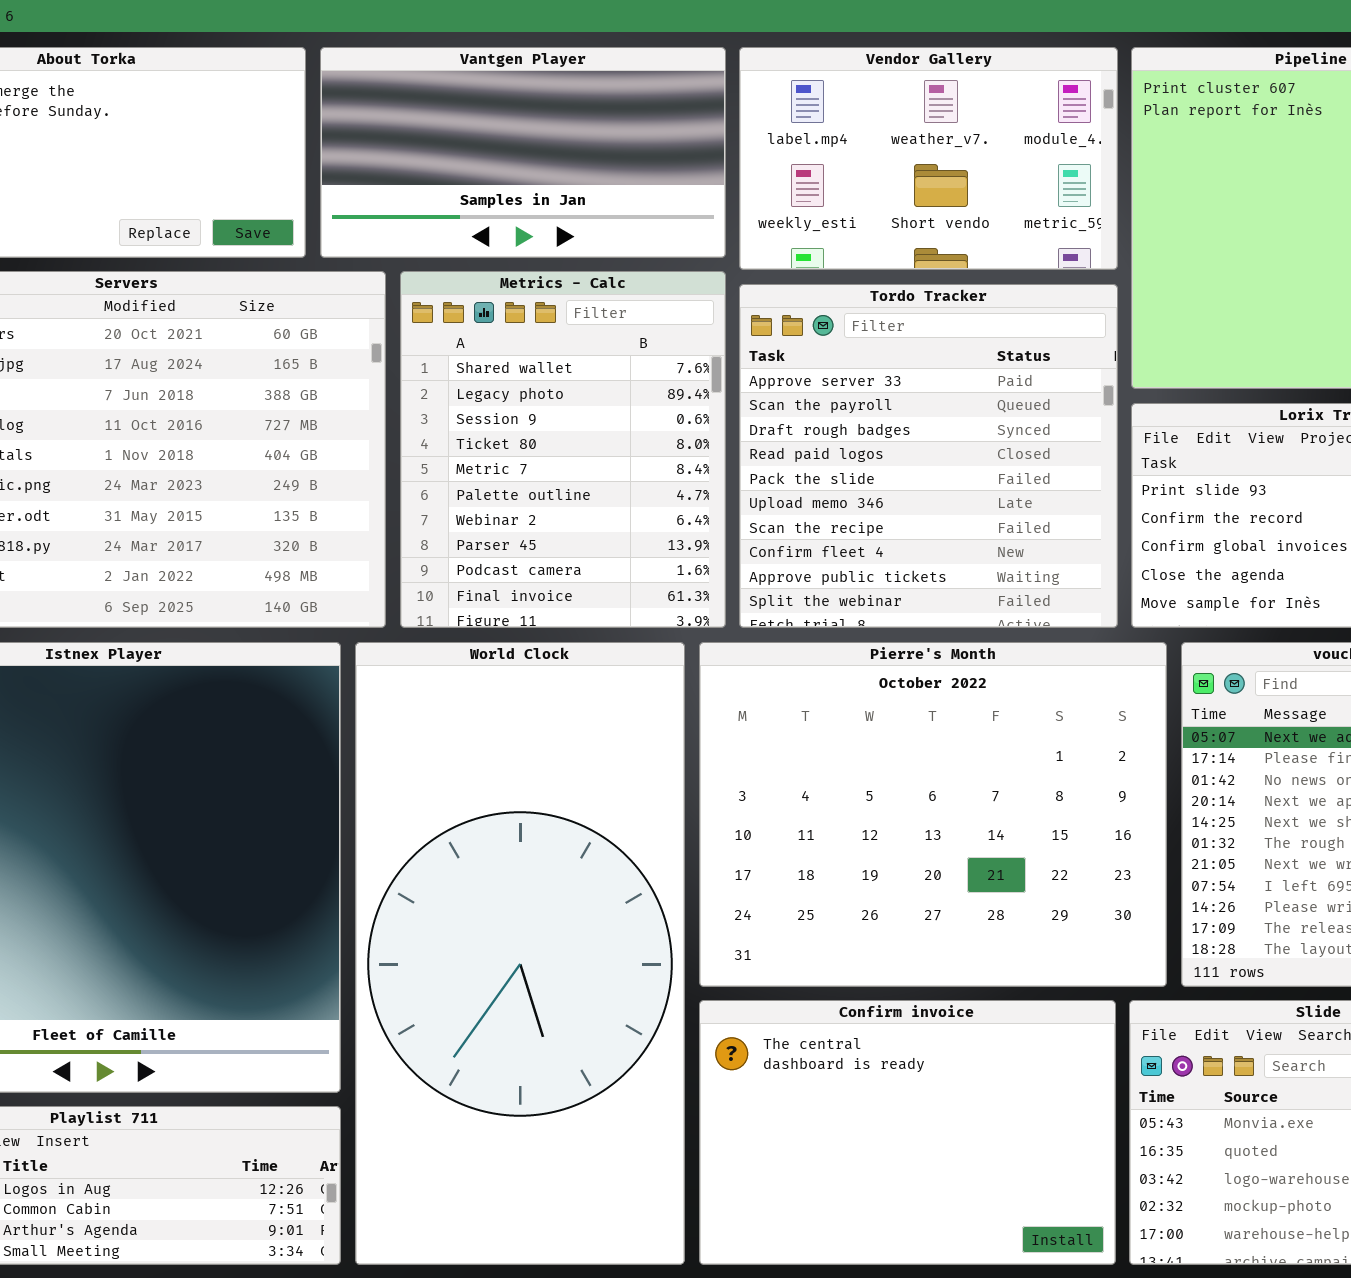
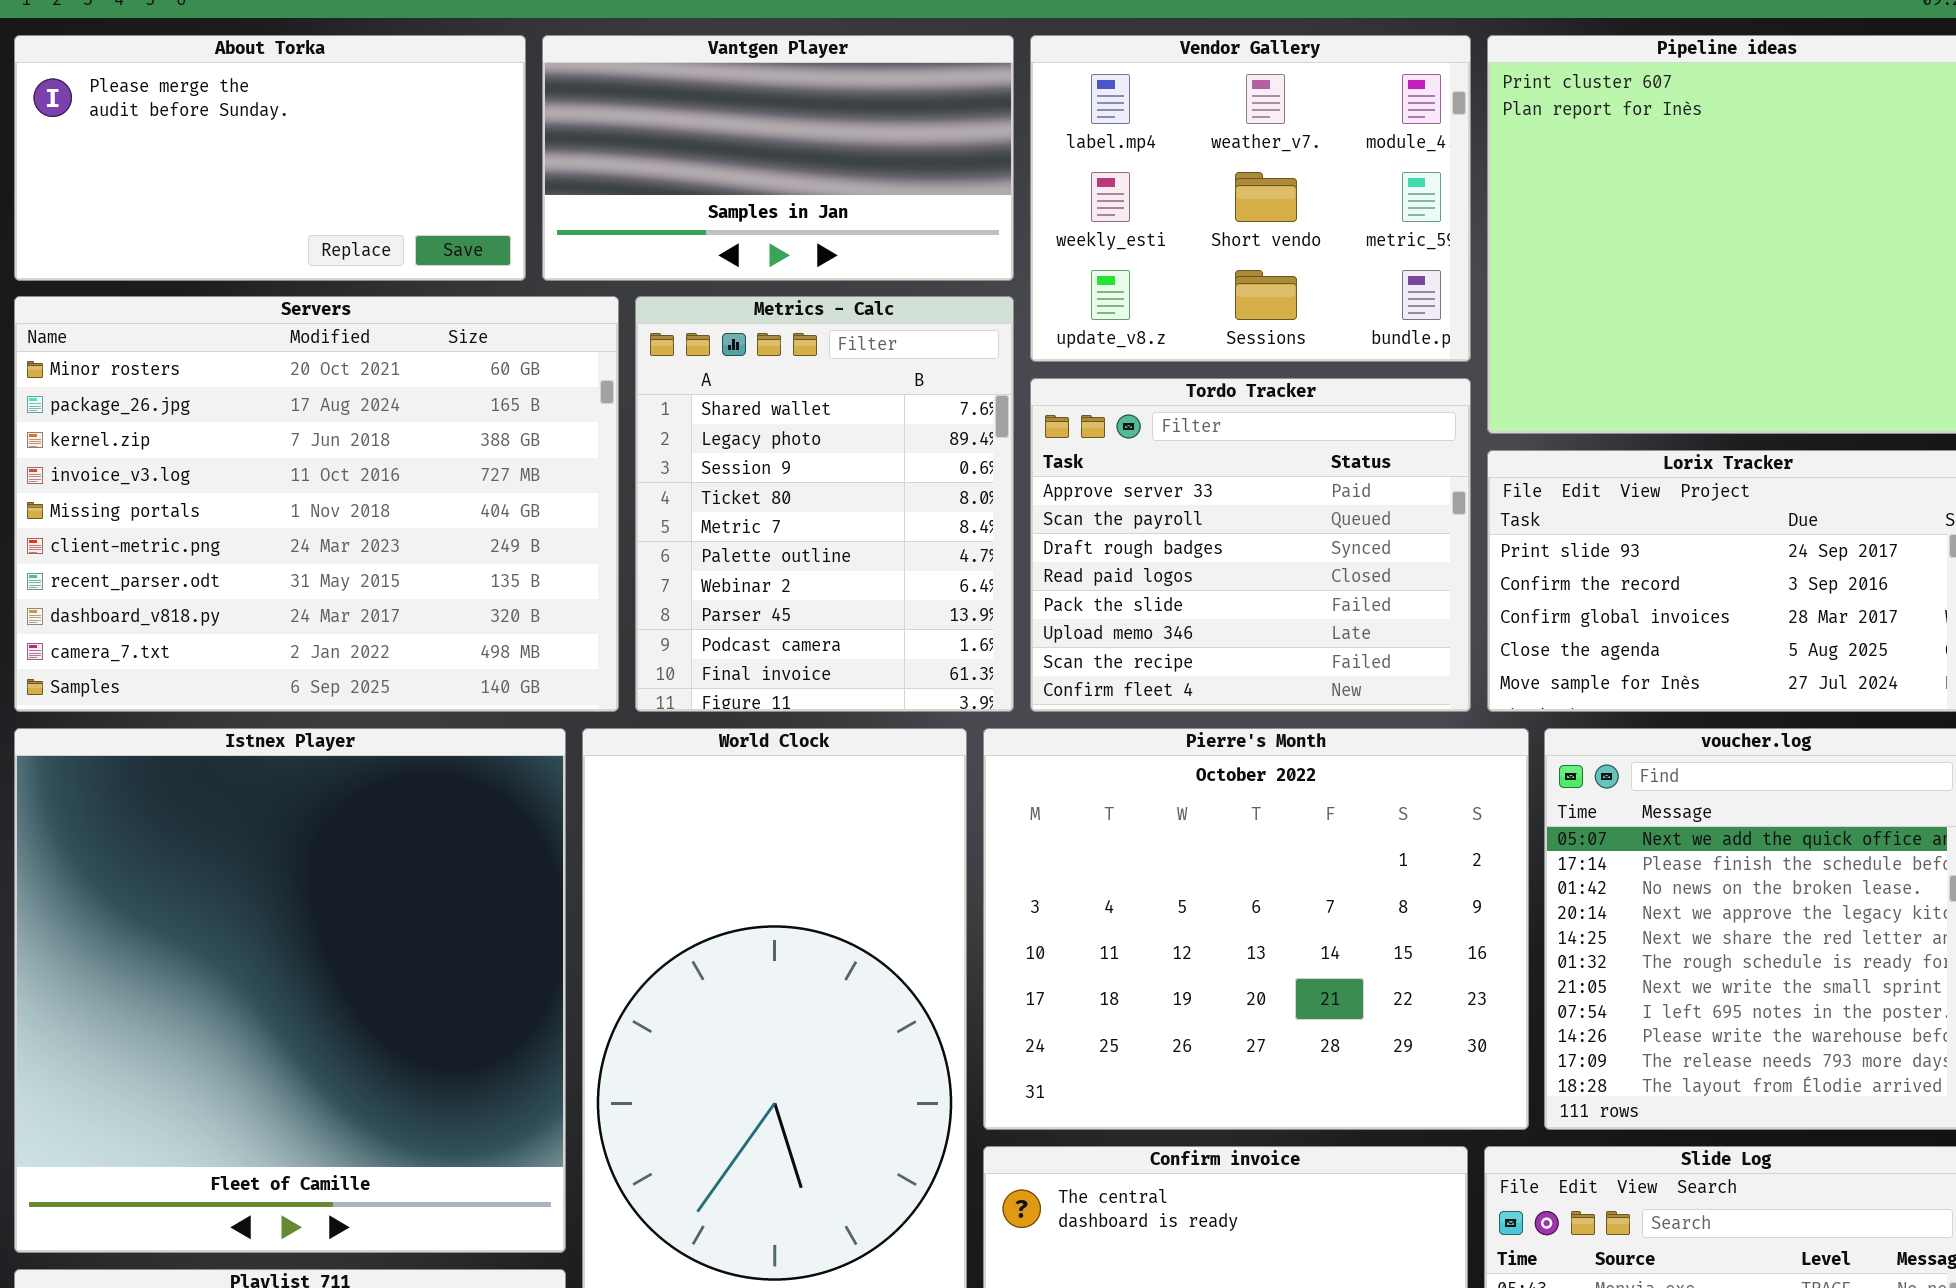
Vendor Gallery: [739,47,1118,270] -> [1030,35,1471,362], resized
Tordo Tracker: [739,284,1118,628] -> [1030,378,1471,712], resized

